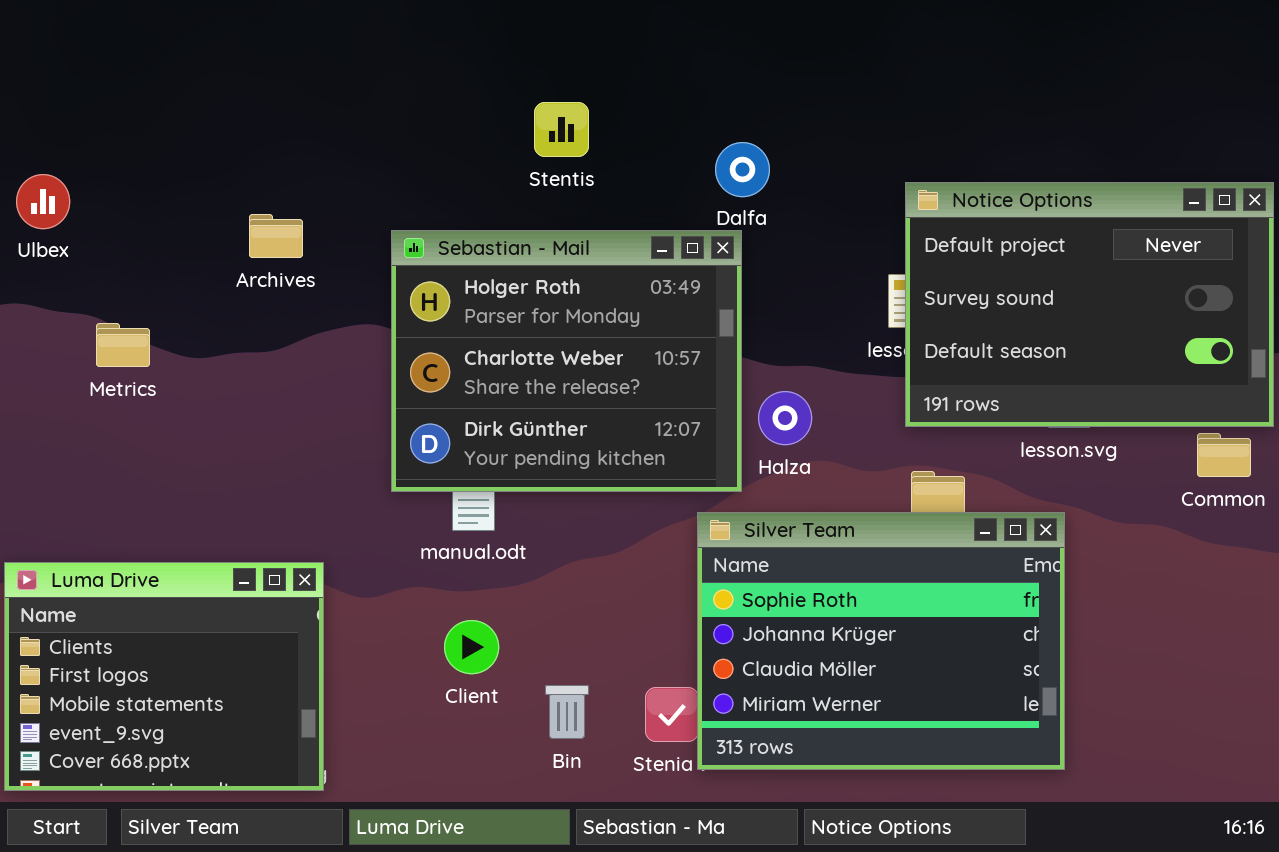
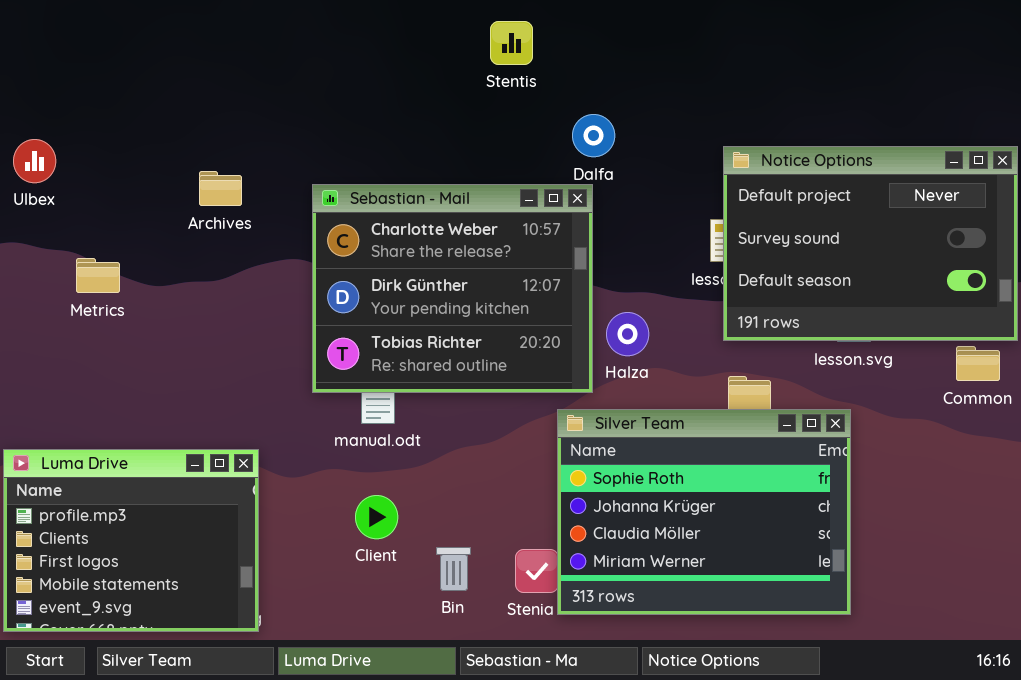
Stentis: [534,102,589,157] -> [490,21,533,65], moved
Sebastian - Mail: [391,230,742,492] -> [312,184,593,393], scrolled down 1 row
Luma Drive: [4,562,324,791] -> [3,449,259,632], scrolled up 1 row

